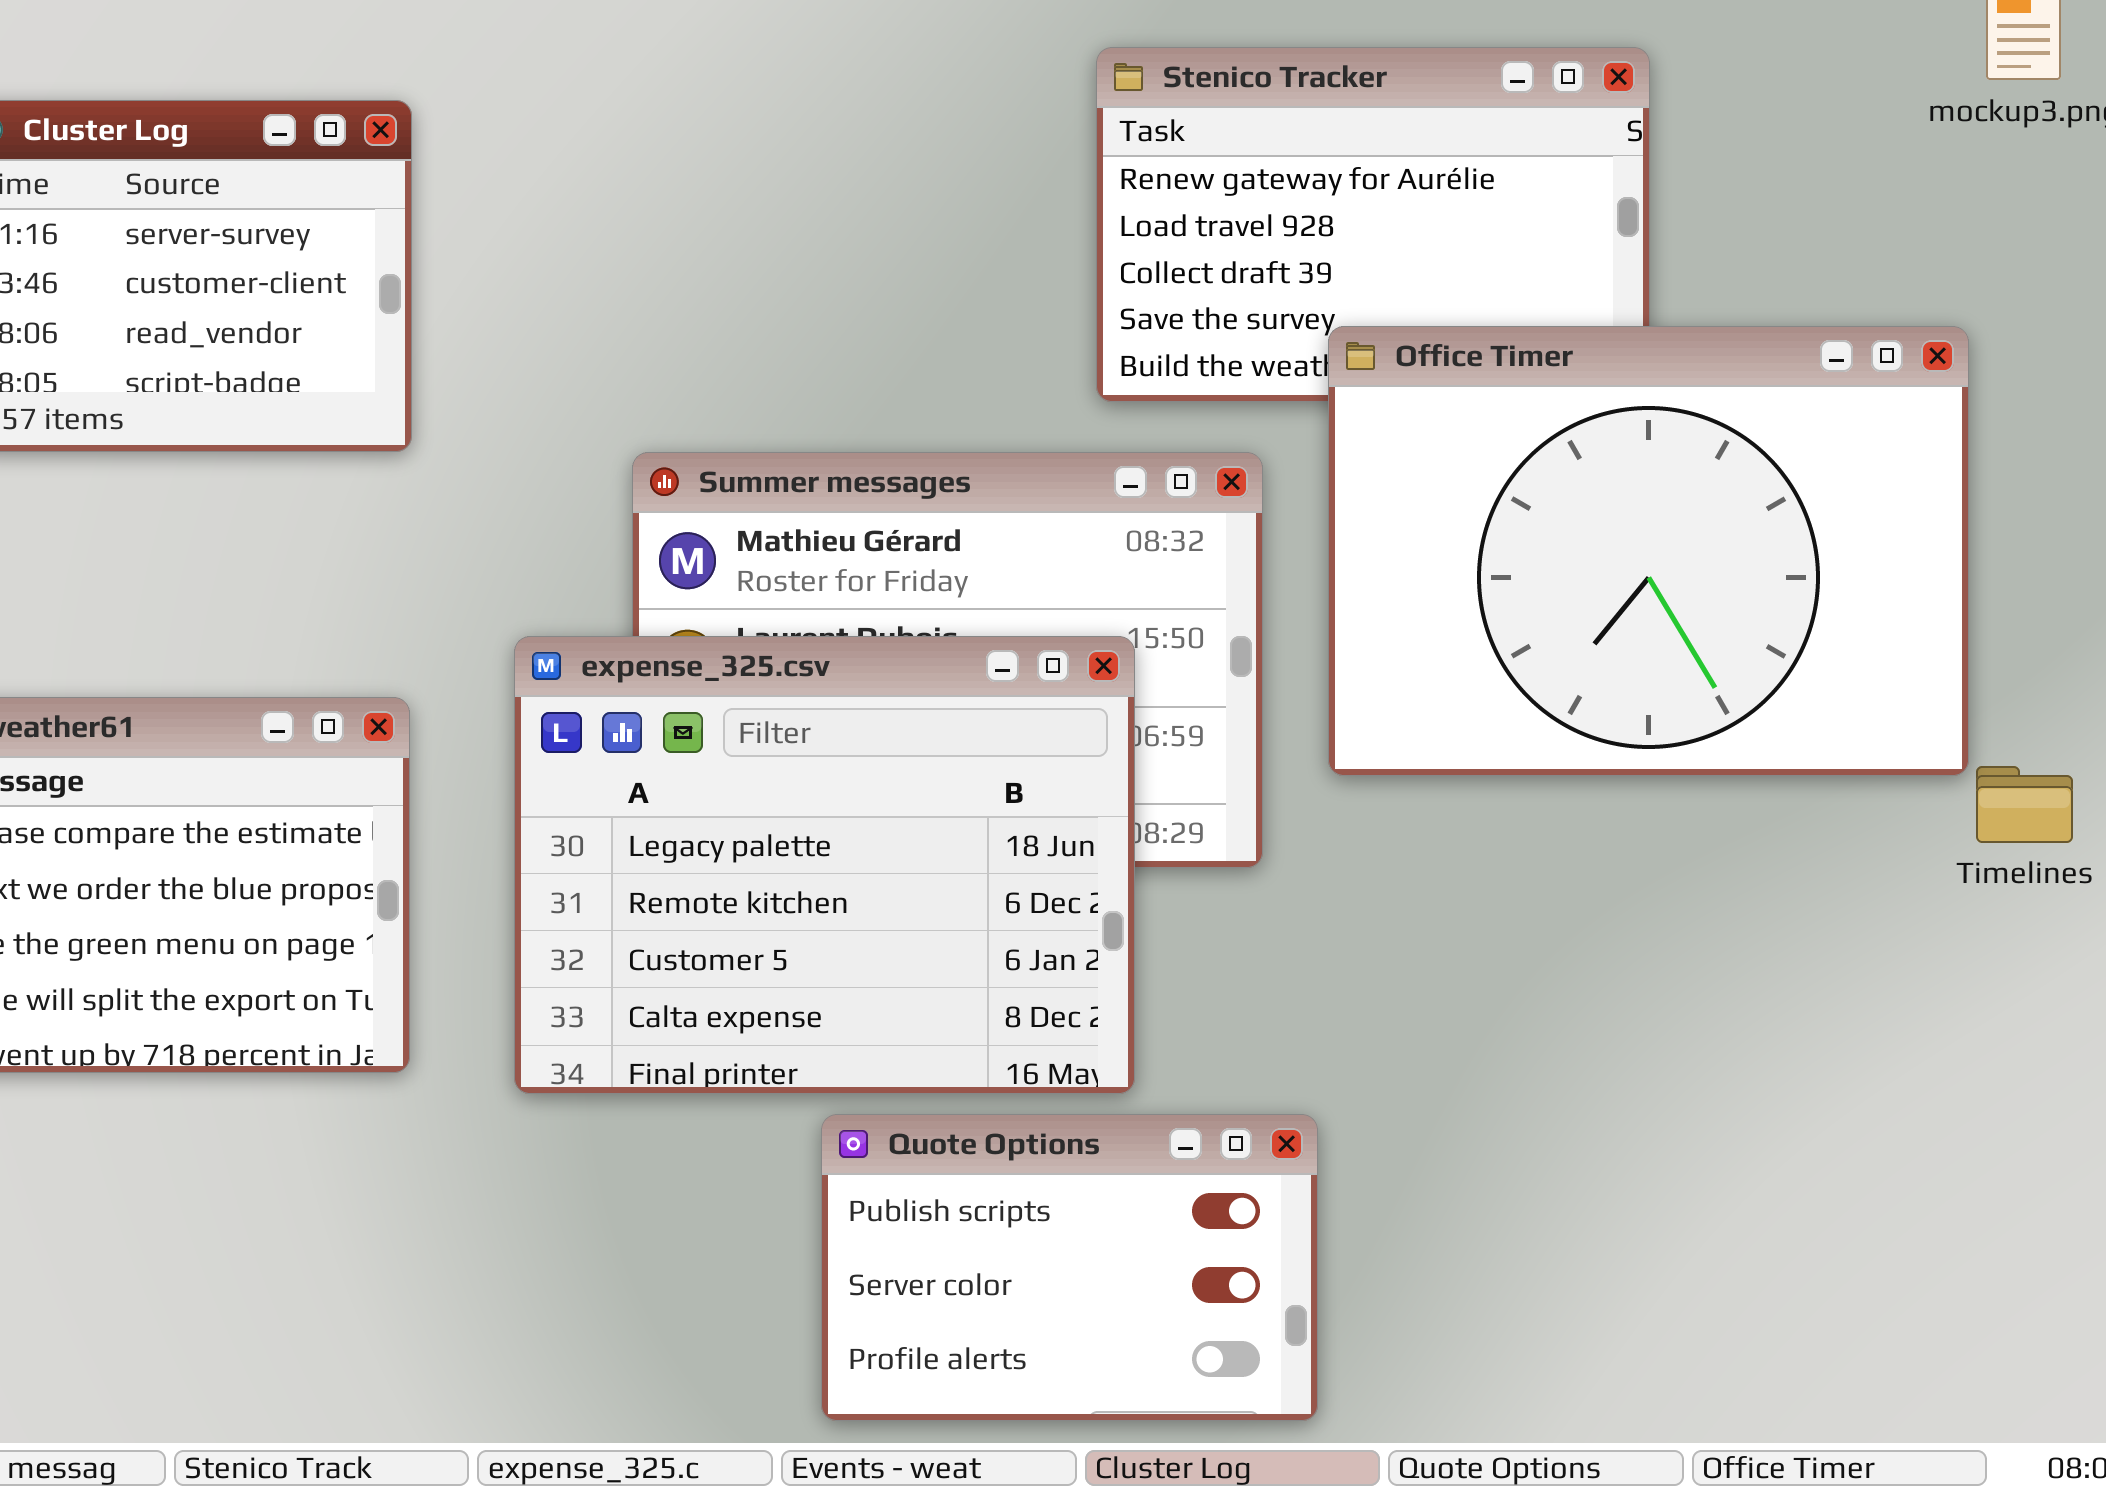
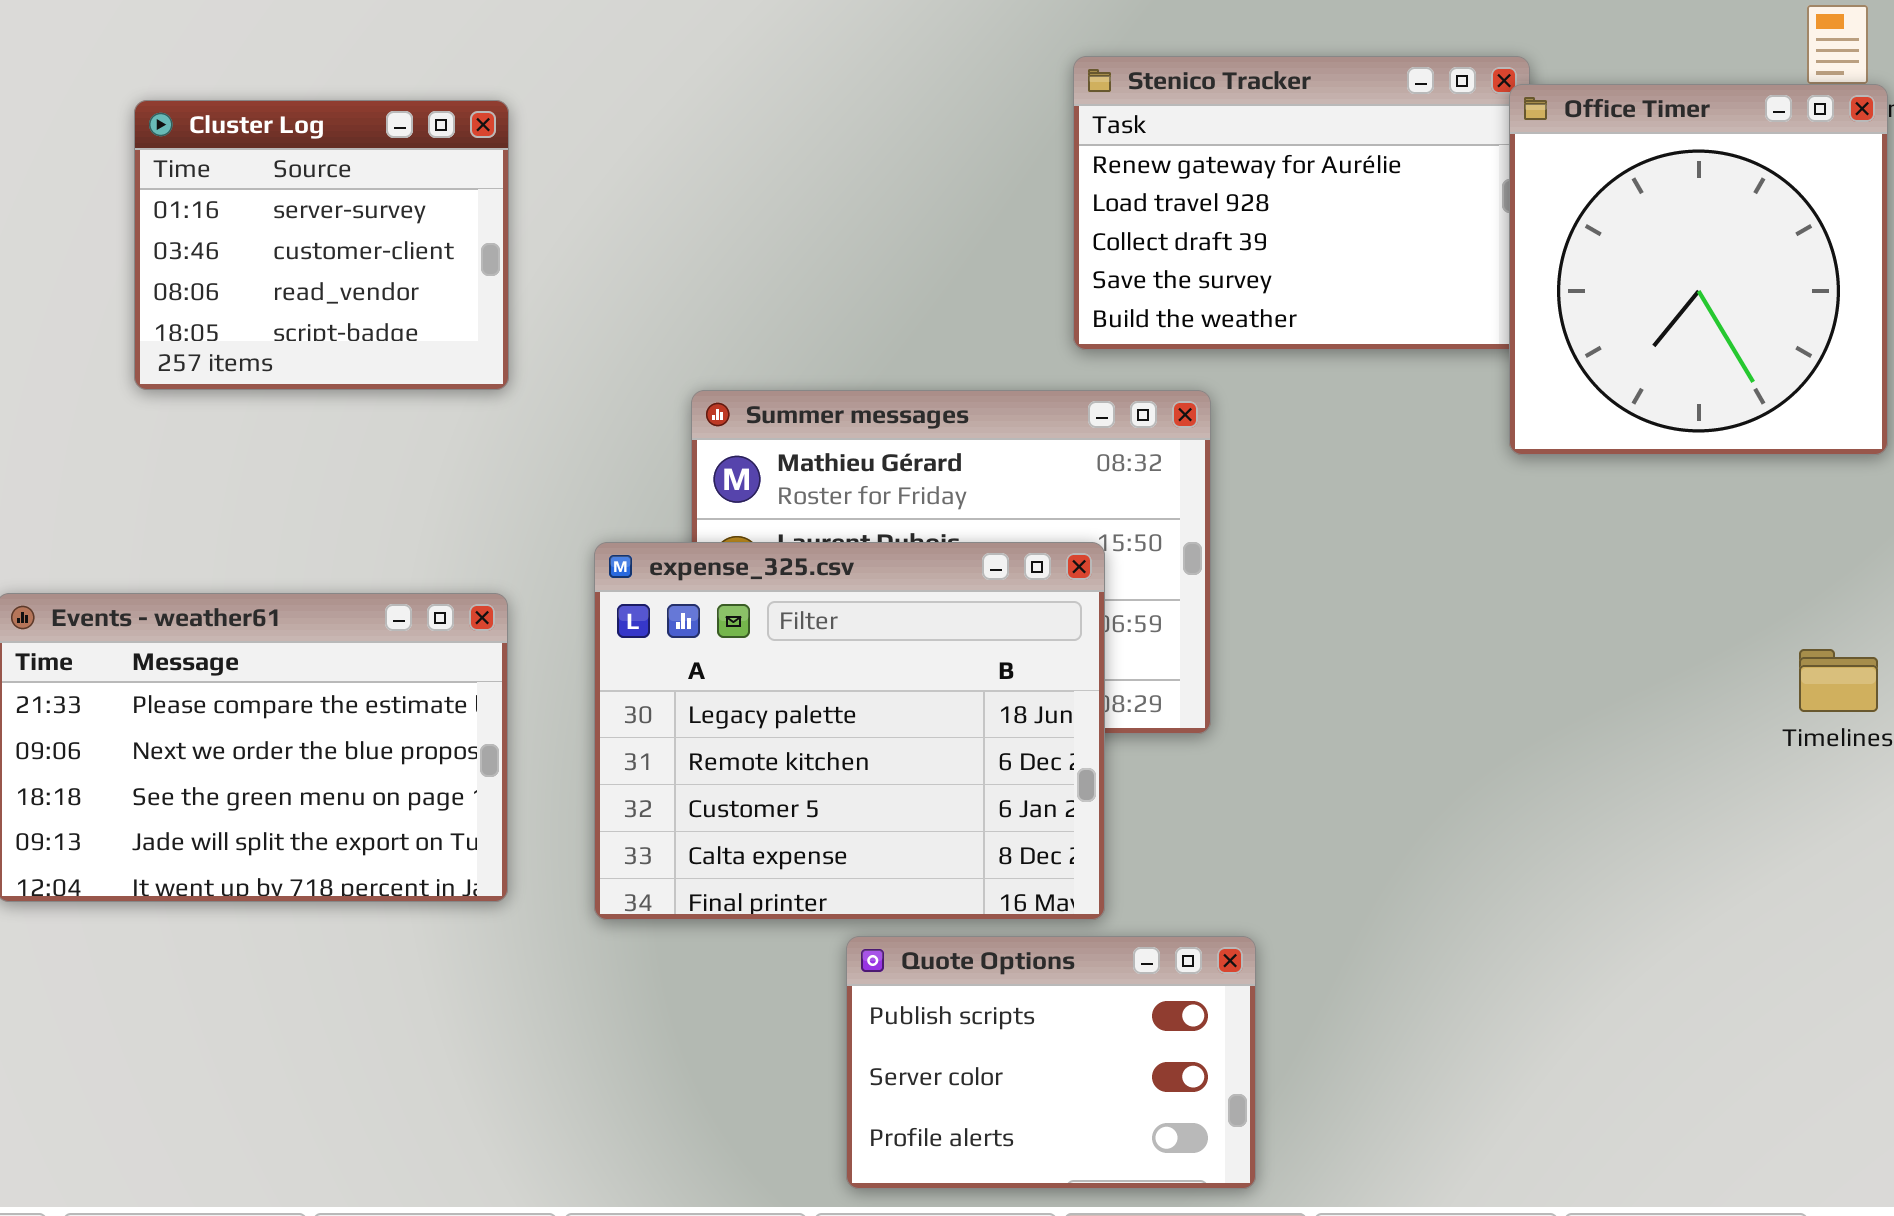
Office Timer: [1328,326,1969,776] -> [1509,84,1888,455], moved, resized

